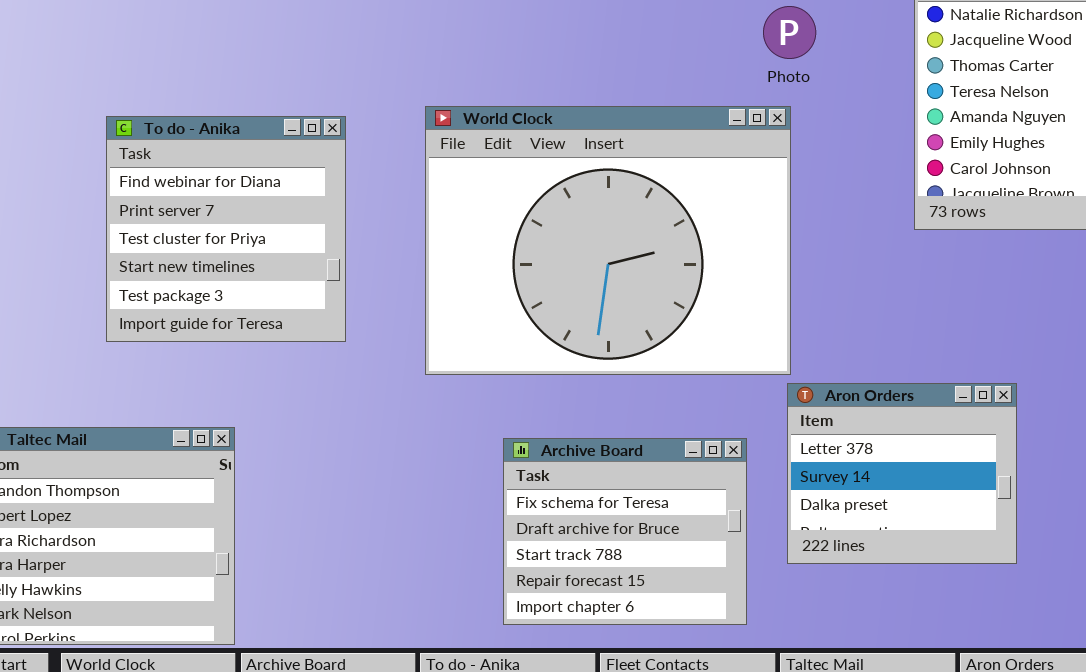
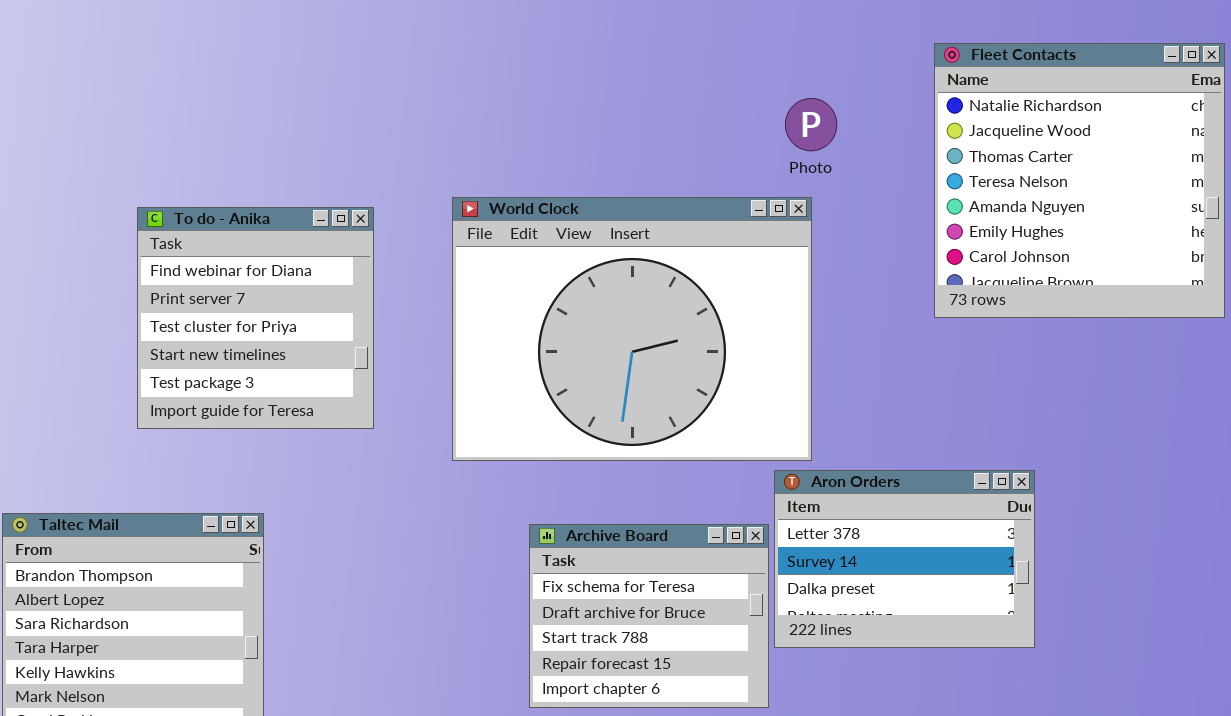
Aron Orders: [787,383,1017,564] -> [774,470,1035,648], resized

